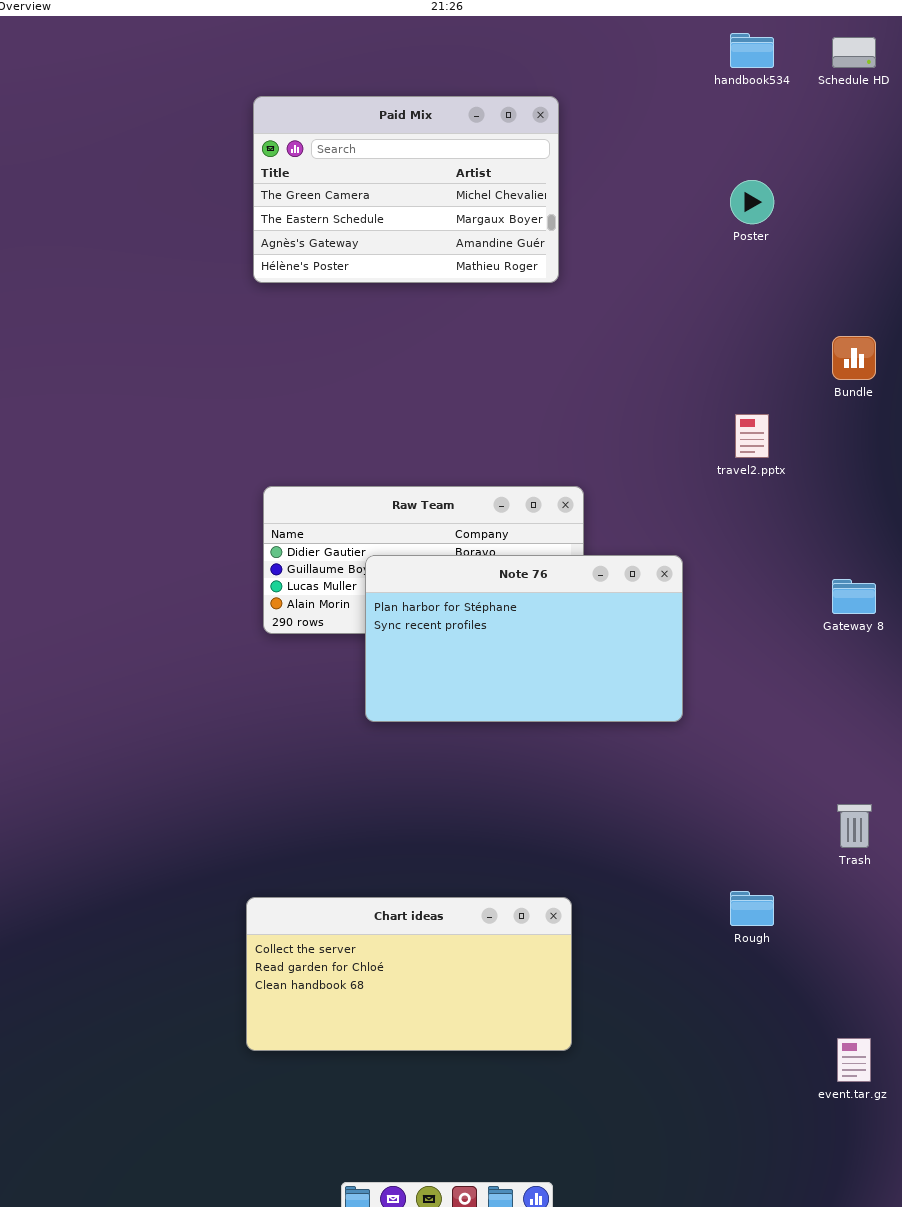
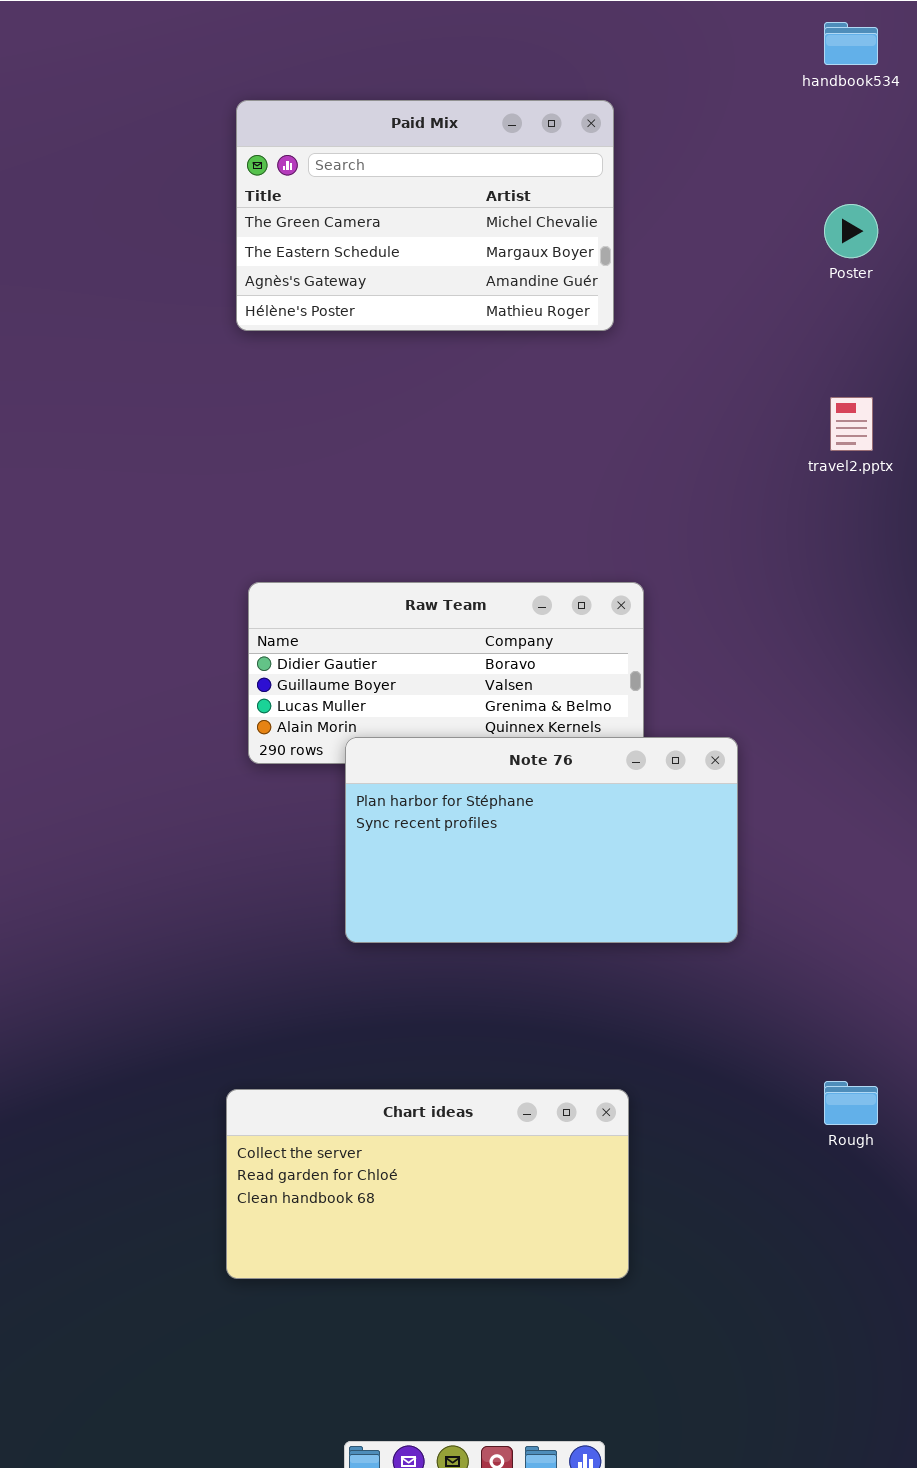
travel2.pptx: [735,414,769,458] -> [830,397,873,451], moved
Note 76: [365,555,683,722] -> [345,737,738,943], moved

